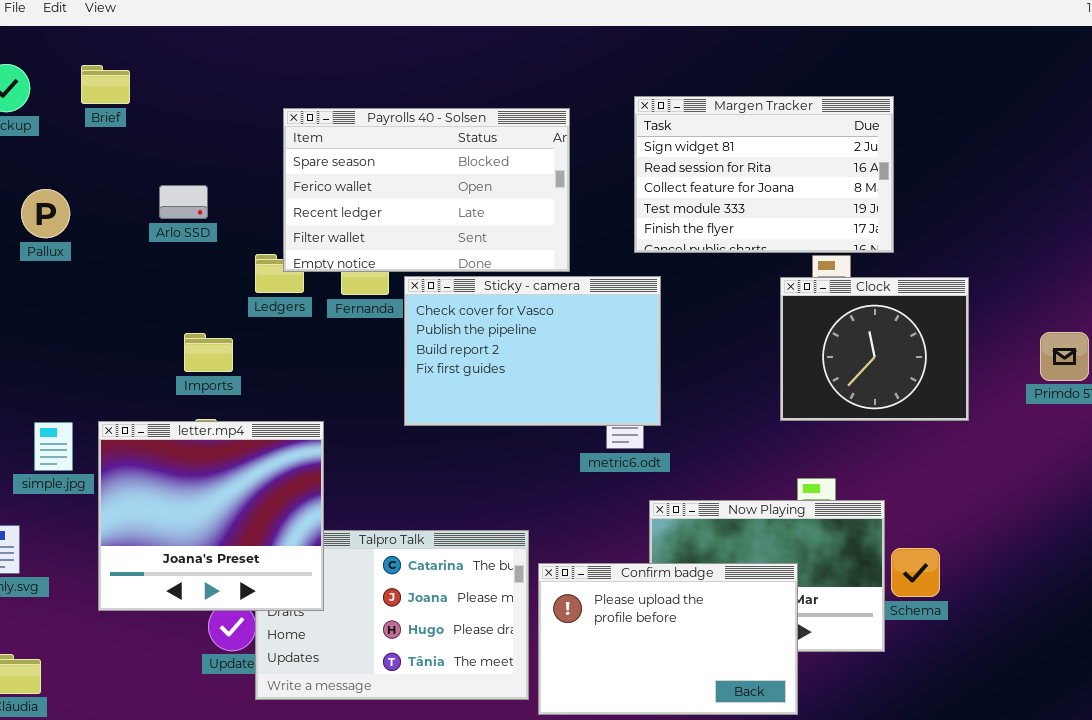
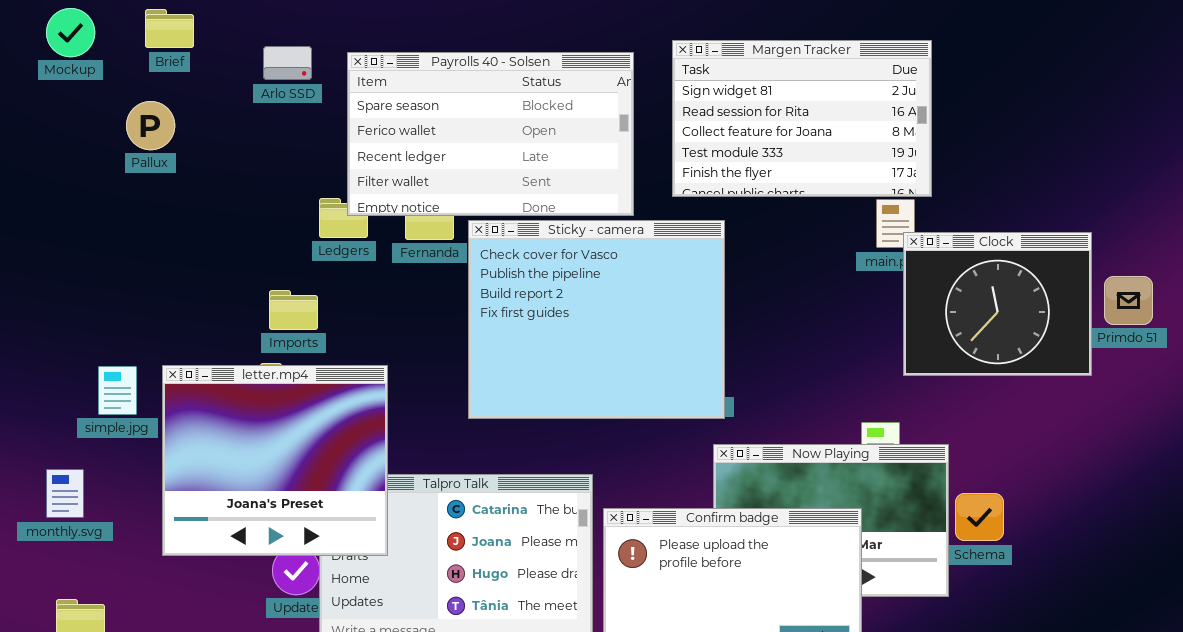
Margen Tracker: [634,96,894,253] -> [672,40,932,197], moved
Arlo SSD: [159,185,208,219] -> [263,46,312,80], moved
Pallux: [21,189,70,238] -> [126,101,175,150], moved
Sticky - camera: [404,276,661,426] -> [468,220,725,419], resized
Clock: [780,277,969,421] -> [903,232,1092,376], moved
Imports: [184,333,233,372] -> [269,290,318,330], moved

